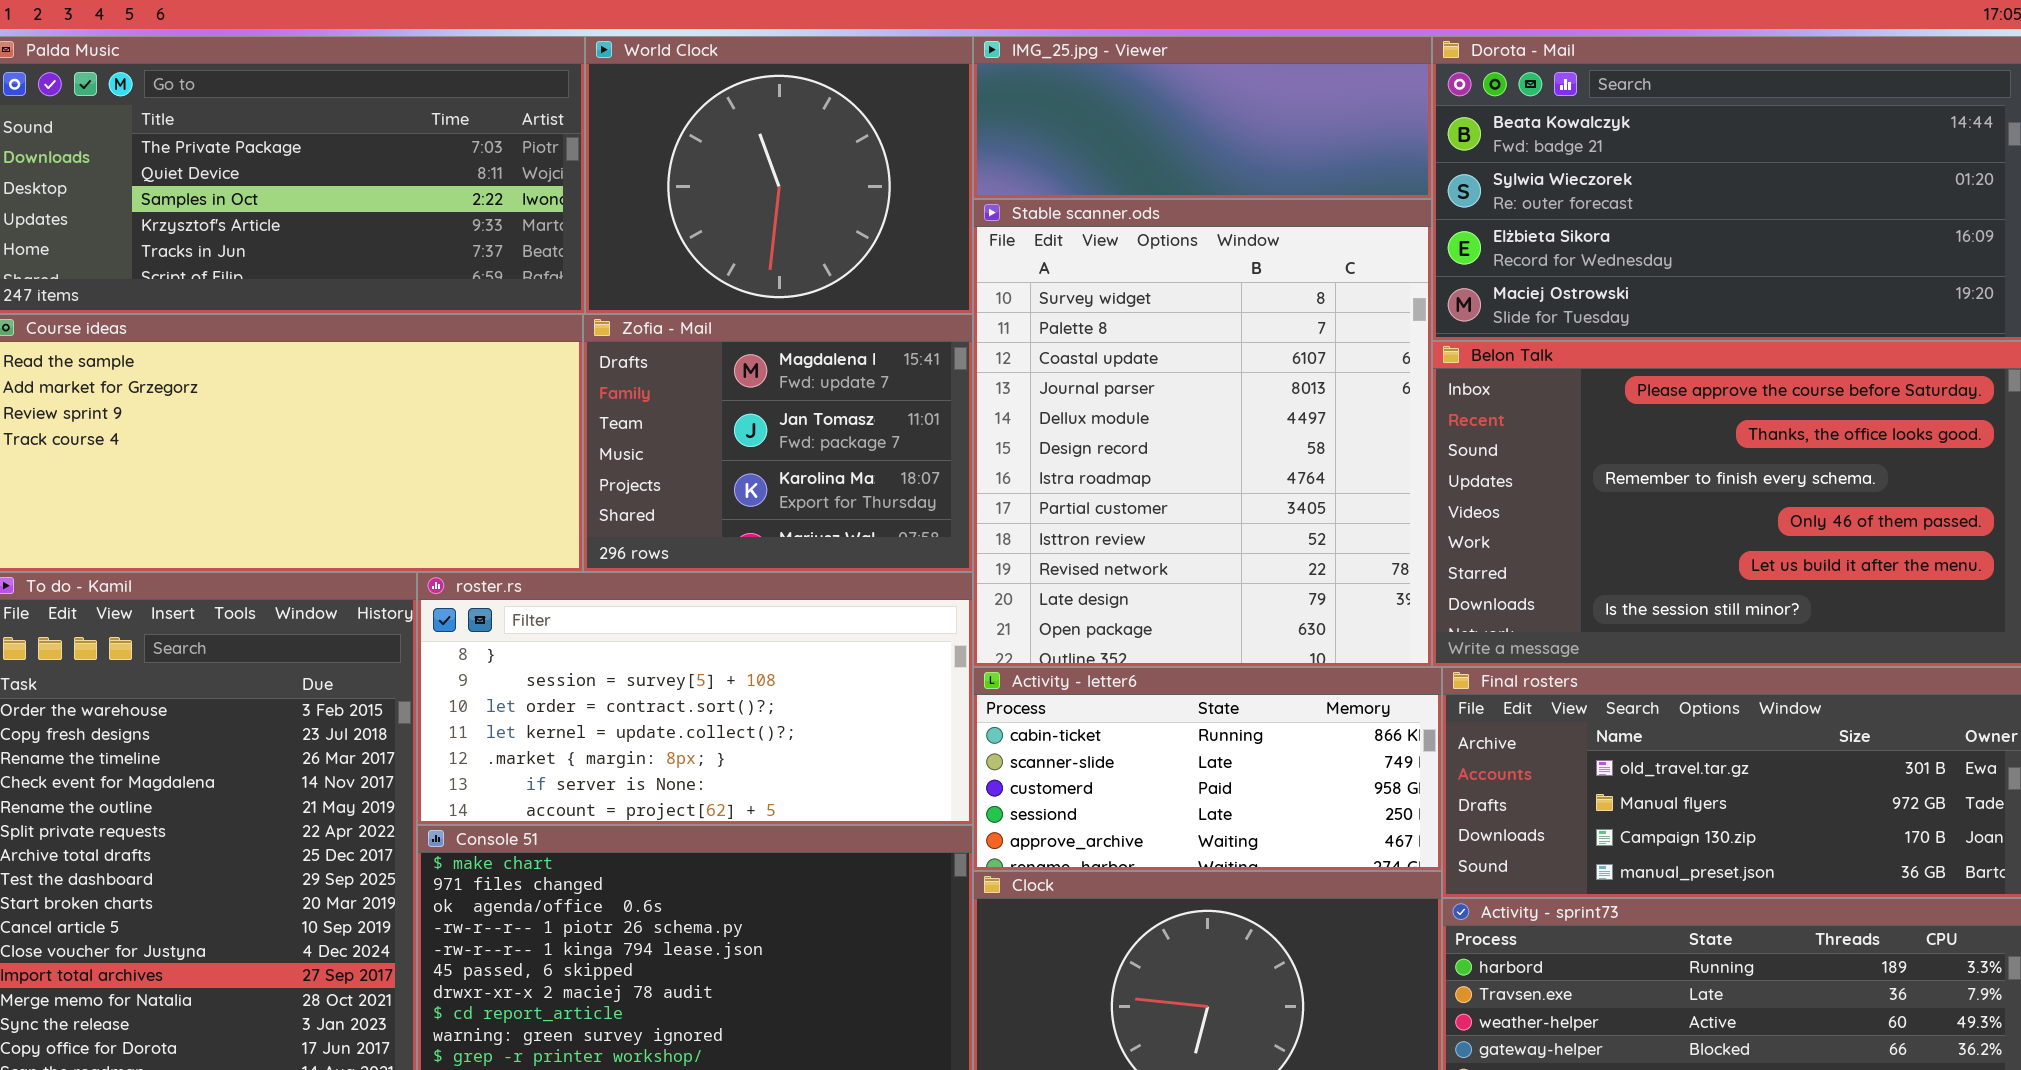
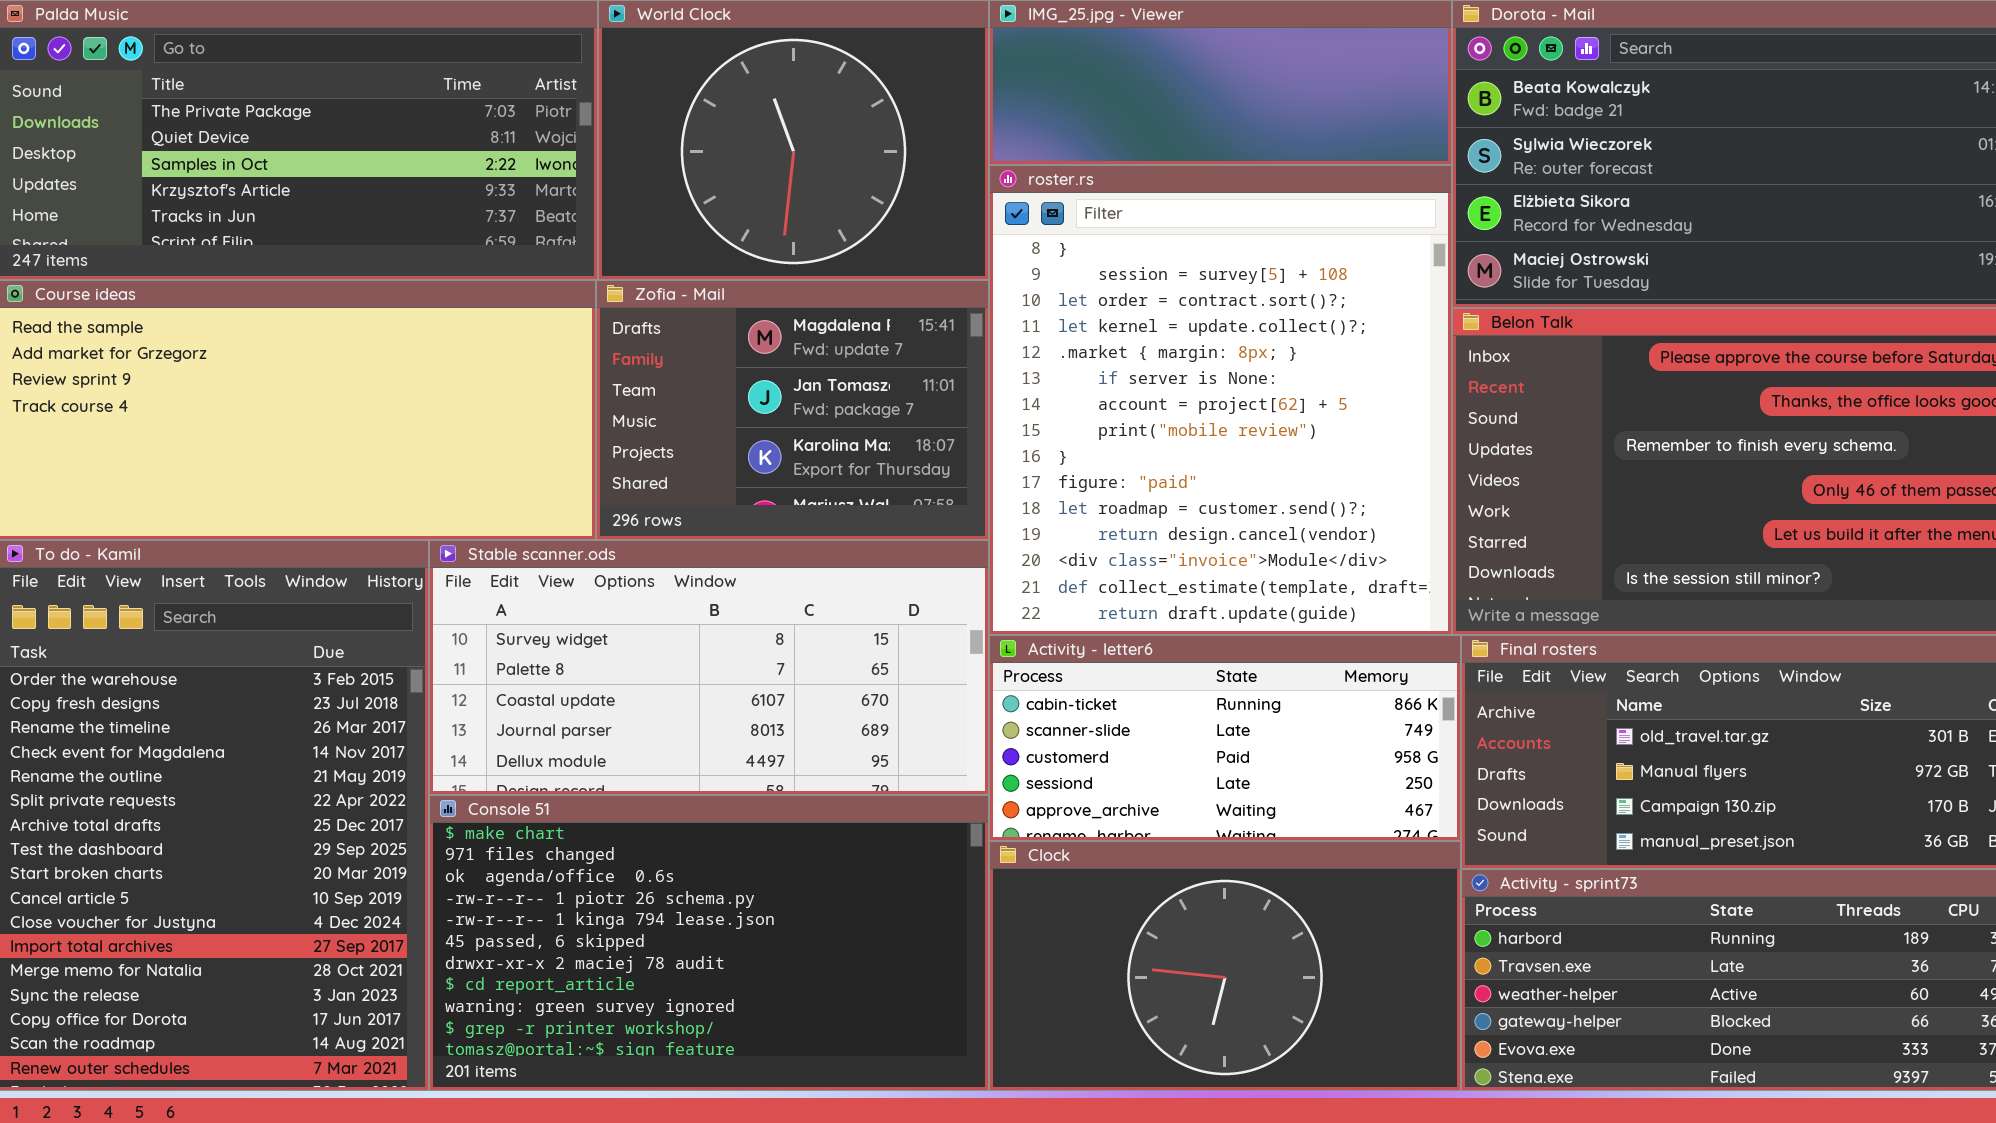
Stable scanner.ods: [973,199,1432,667] -> [429,540,989,795], moved, resized
roster.rs: [417,572,973,825] -> [989,165,1452,635], moved, resized

